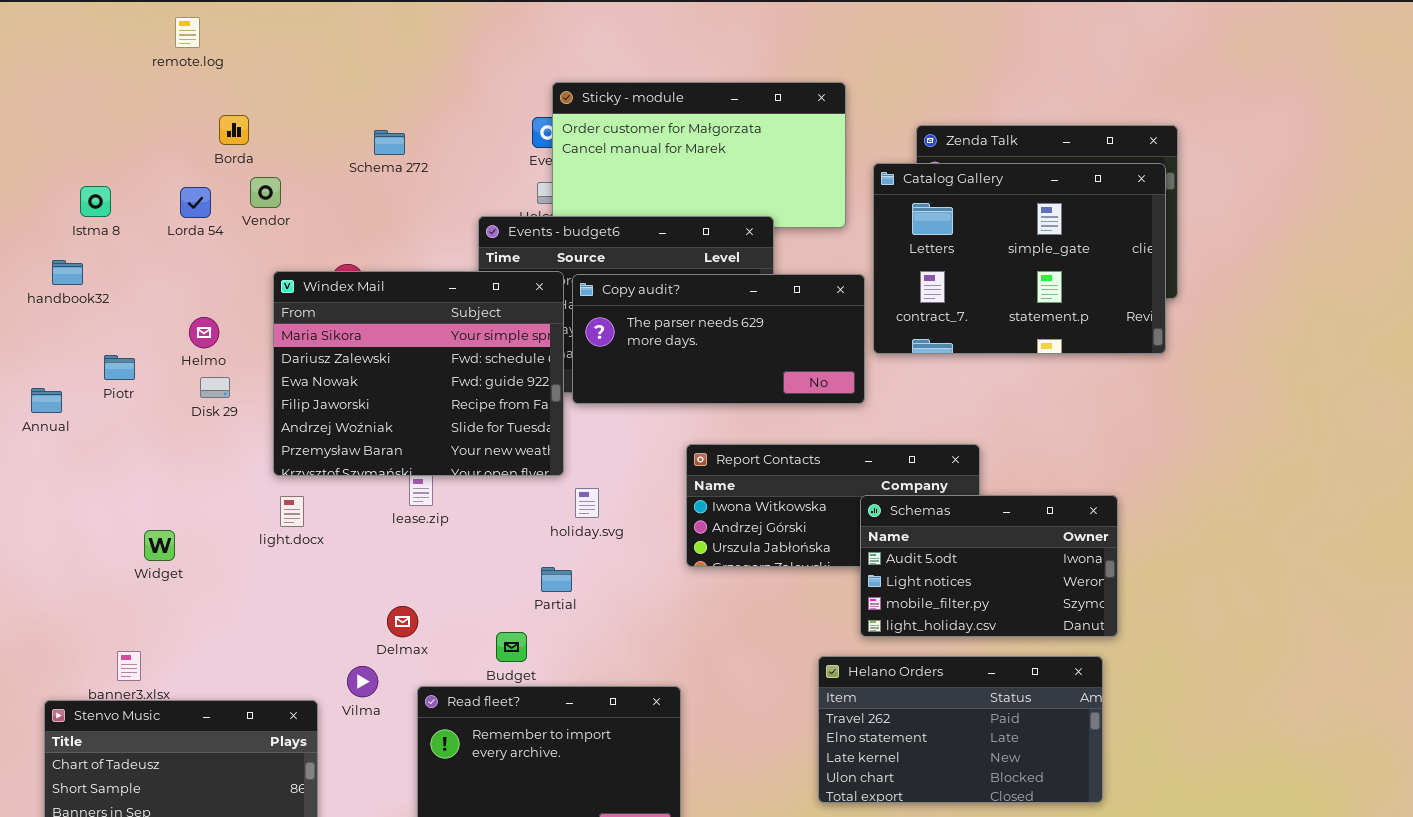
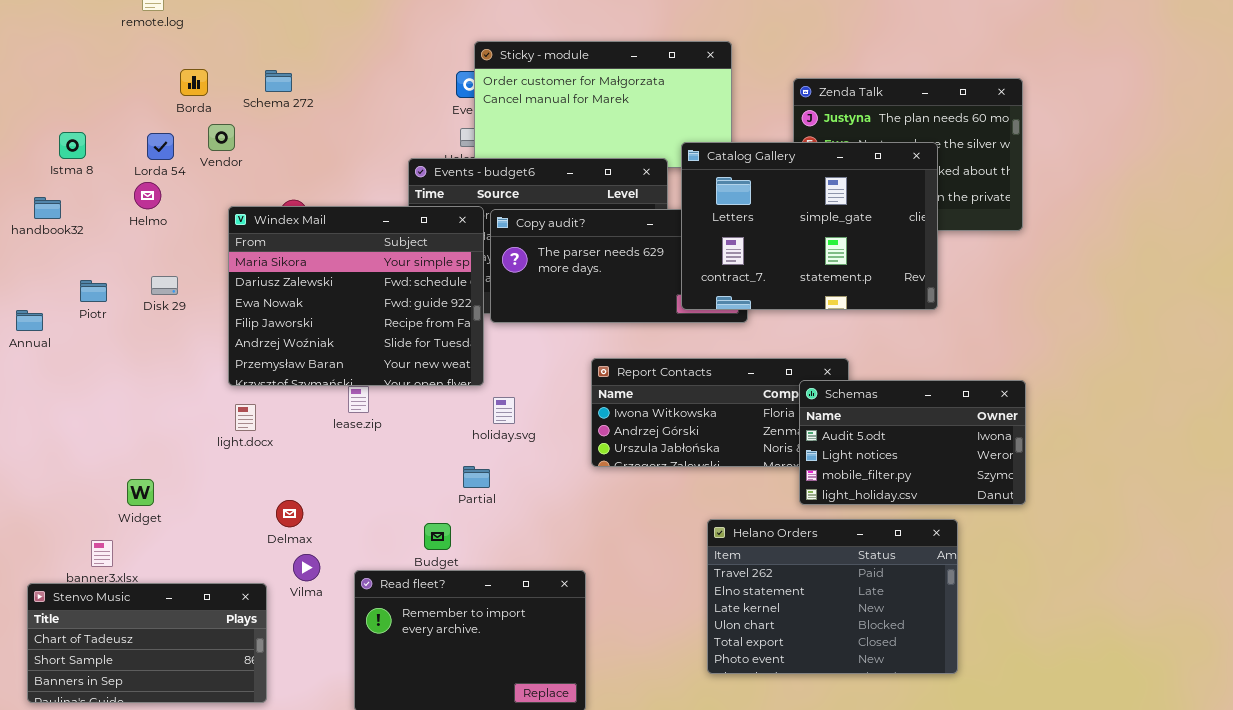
Schema 272: [374,130,405,155] -> [265,70,292,92], moved
Catalog Gallery: [873,163,1166,354] -> [681,142,938,310], moved
Helmo: [189,317,219,348] -> [134,182,161,209], moved
Disk 29: [200,377,230,398] -> [151,276,178,295], moved
Schemas: [860,495,1118,637] -> [799,380,1026,505], moved
Widget: [144,530,175,561] -> [127,479,154,506], moved
Delmax: [387,606,418,637] -> [276,500,303,527], moved
Helano Orders: [818,656,1103,803] -> [707,519,958,674], resized

